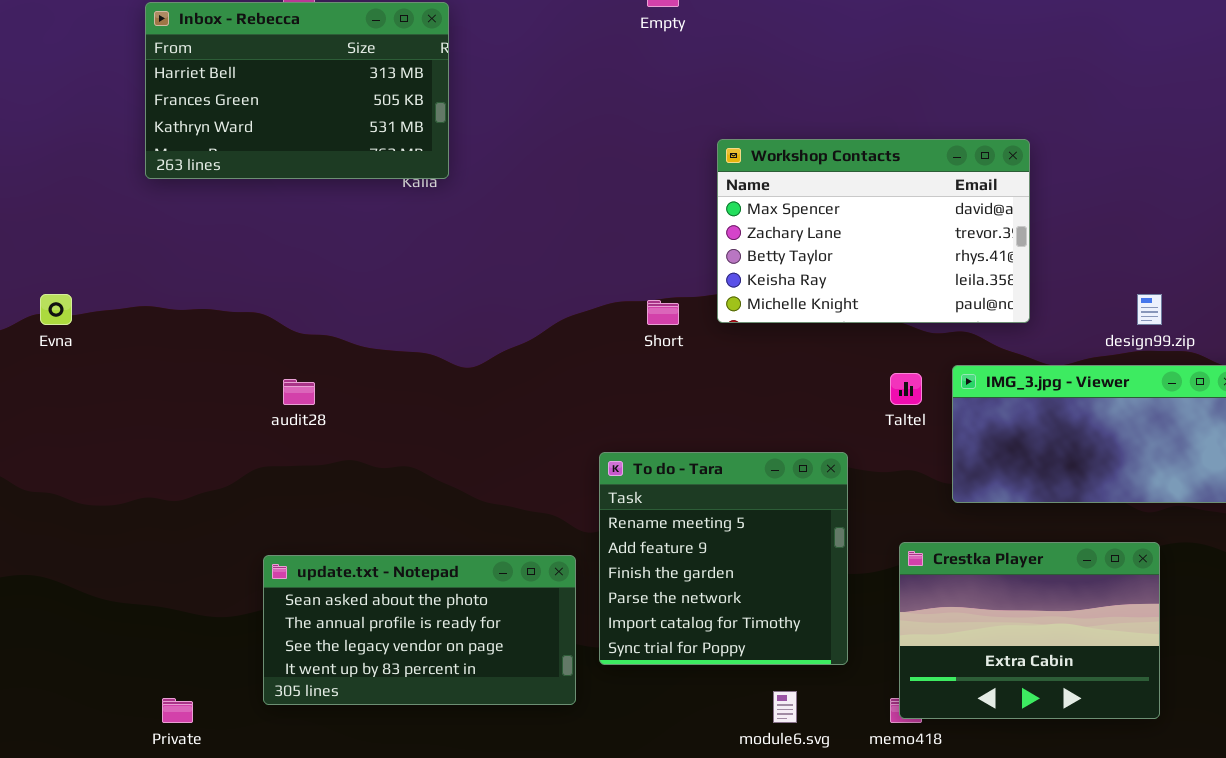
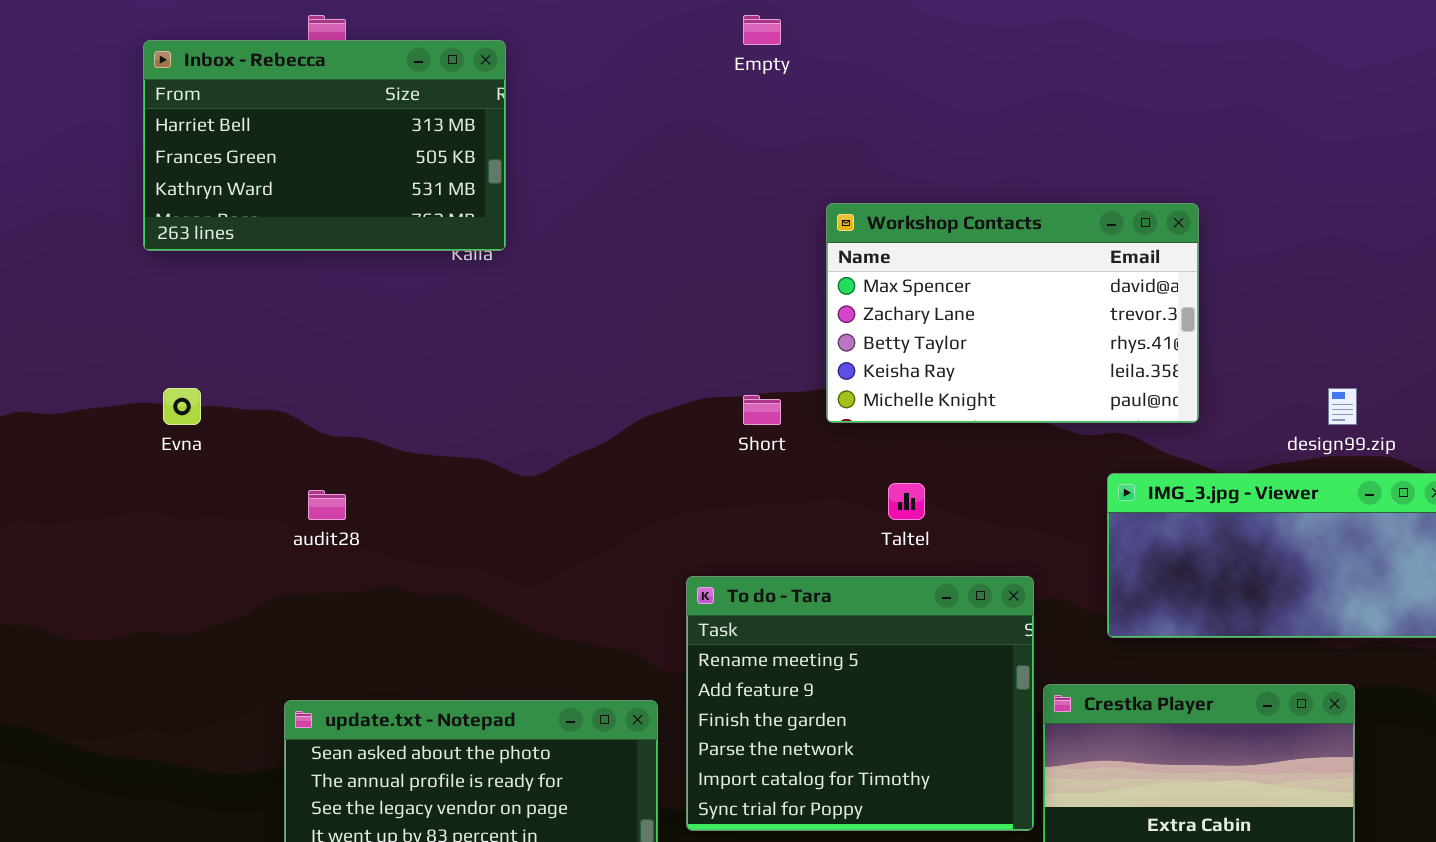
Evna: [40,294,72,325] -> [163,388,201,425], moved
Taltel: [890,373,922,405] -> [888,483,925,520], moved
To do - Tara: [599,452,848,665] -> [686,576,1034,831], resized

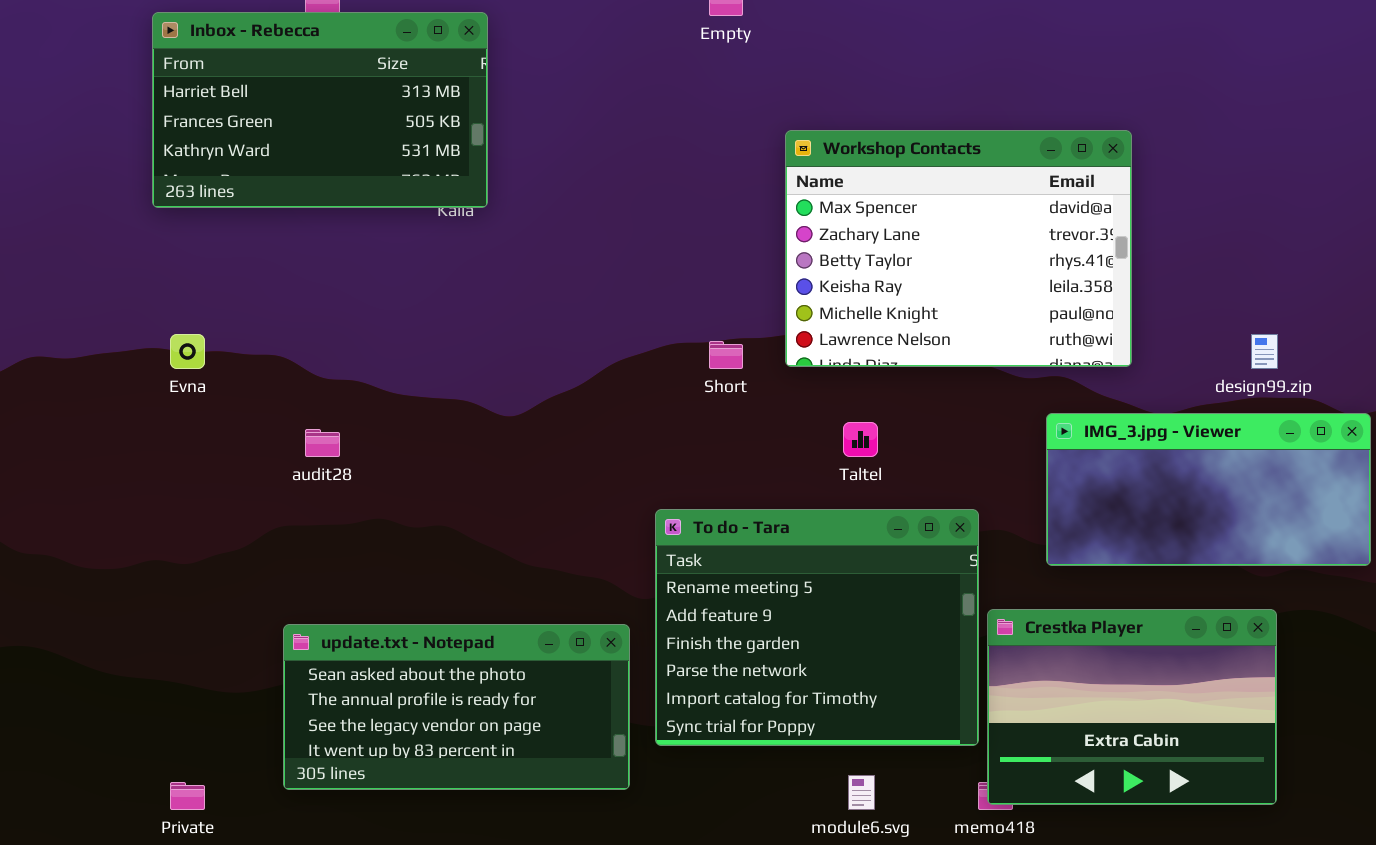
Workshop Contacts: [826,203,1199,423] -> [785,130,1132,367], resized

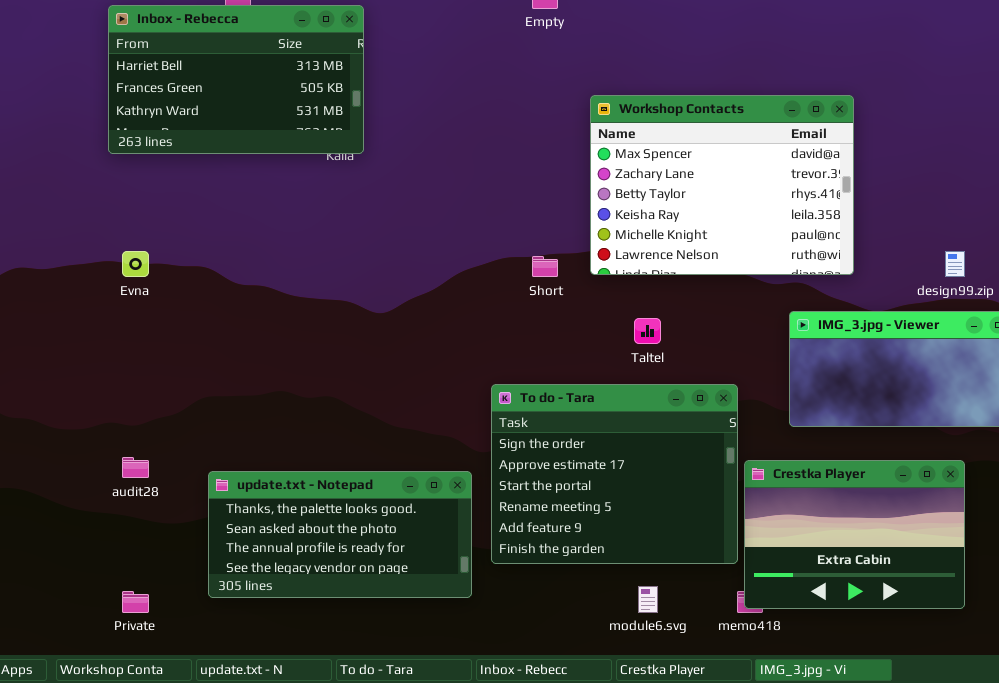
audit28: [305,429,340,457] -> [122,457,149,478], moved
To do - Tara: [655,509,979,746] -> [491,384,738,564], scrolled up 3 rows
update.txt - Notepad: [283,624,630,790] -> [208,471,472,598], scrolled up 1 row

